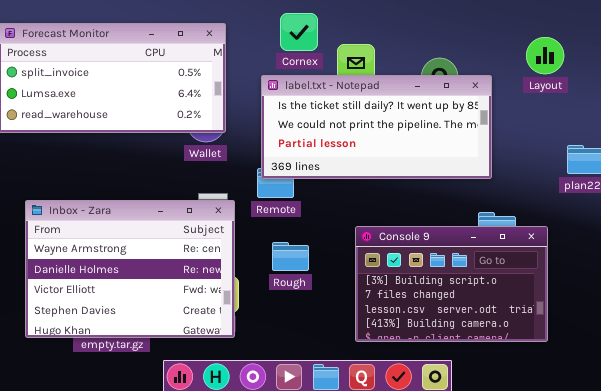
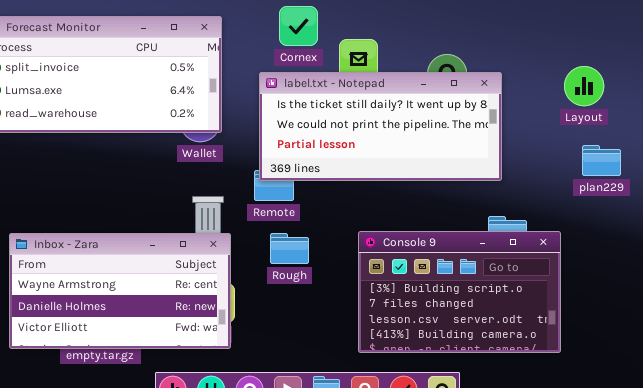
Layout: [526,37,564,74] -> [564,66,604,106], moved
Inbox - Zara: [25,200,235,338] -> [9,233,231,349], resized
Rough: [272,242,309,271] -> [270,233,309,264], moved

